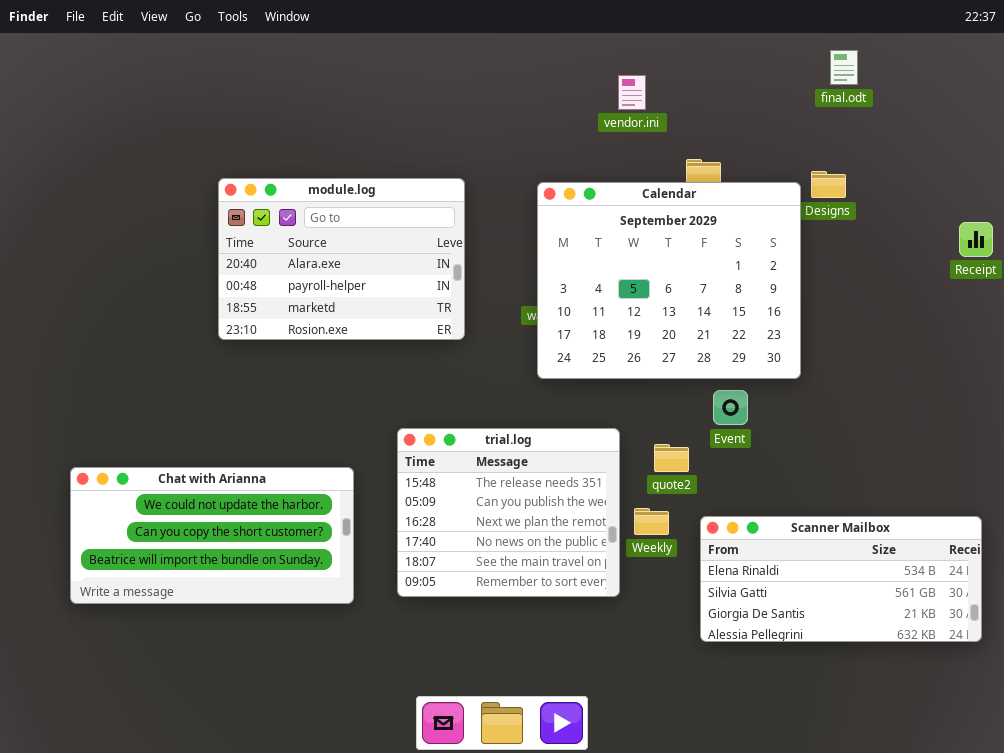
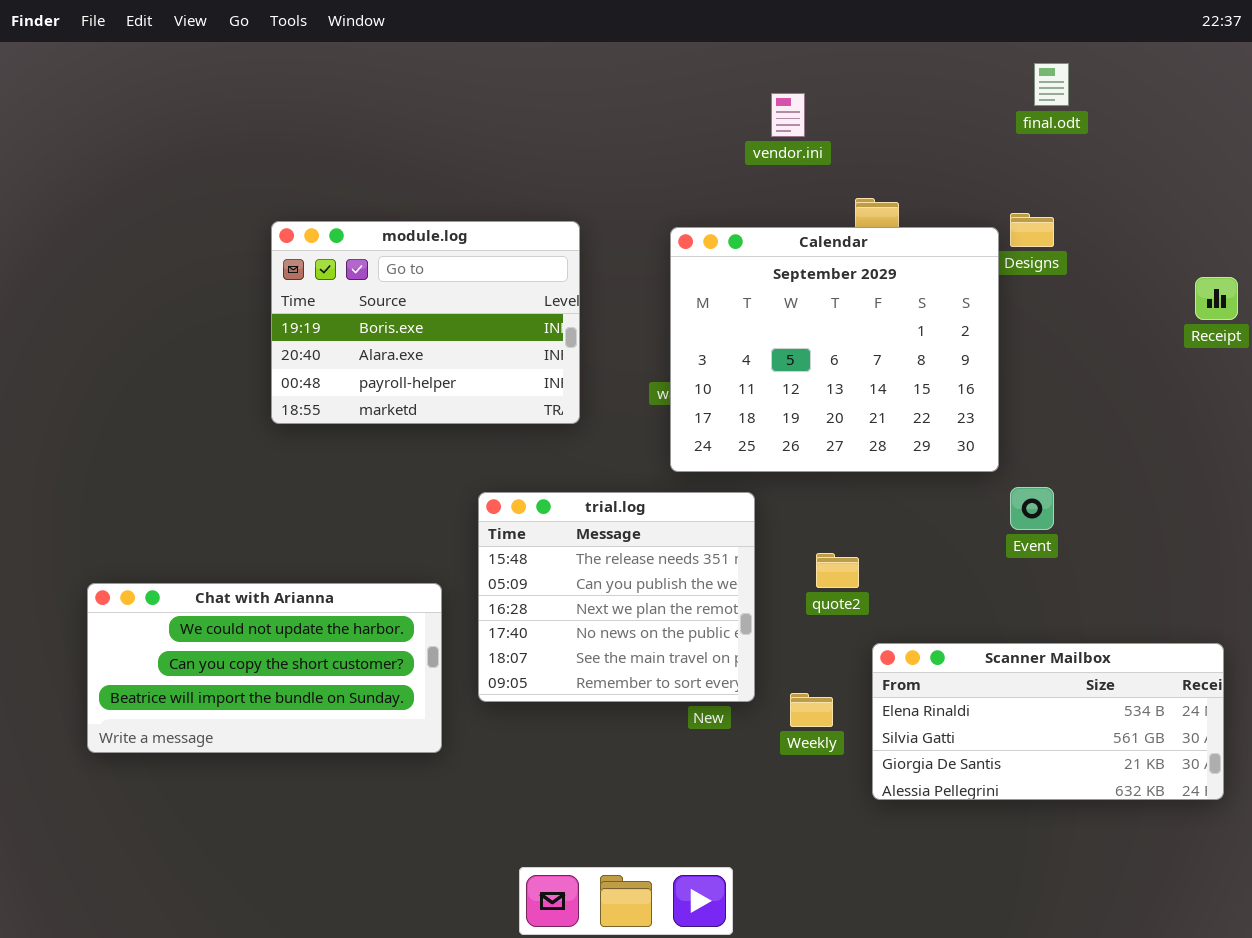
module.log: [218,178,465,340] -> [271,221,580,424], scrolled up 1 row
Event: [713,390,748,425] -> [1010,487,1054,530], moved
trial.log: [397,428,620,597] -> [478,492,755,702], moved
Weekly: [634,508,669,535] -> [790,693,833,727], moved

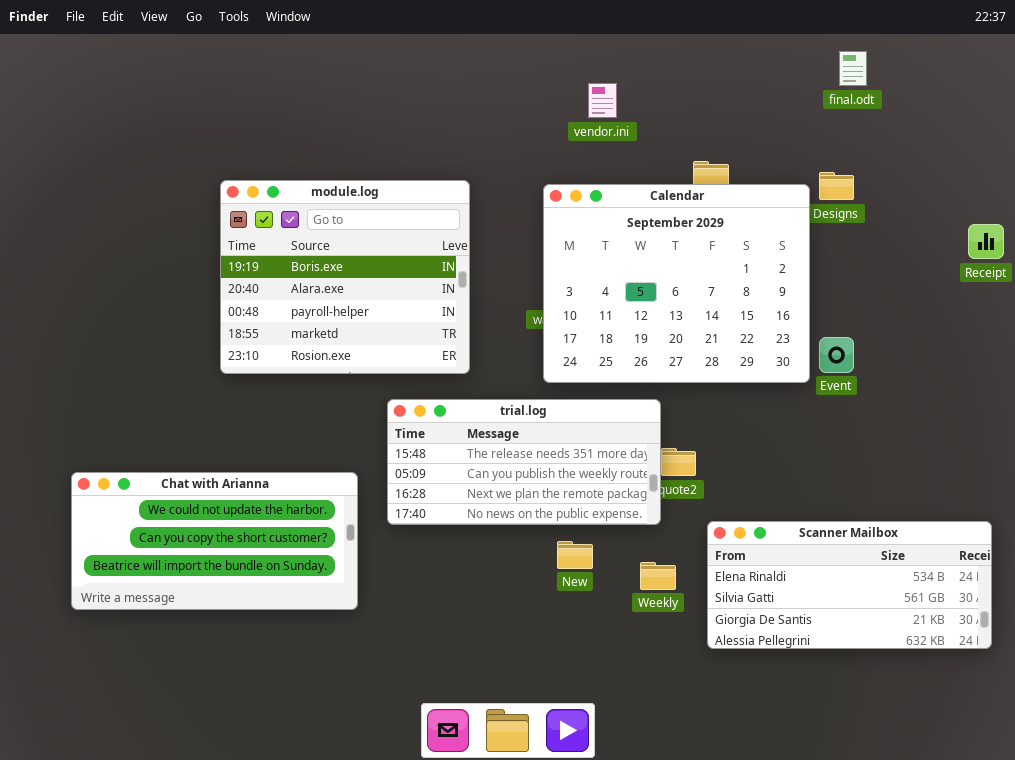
vendor.ini: [771,93,805,137] -> [588,83,617,118], moved
module.log: [271,221,580,424] -> [220,180,470,374], resized
Event: [1010,487,1054,530] -> [819,337,854,373], moved
trial.log: [478,492,755,702] -> [387,399,661,525], resized

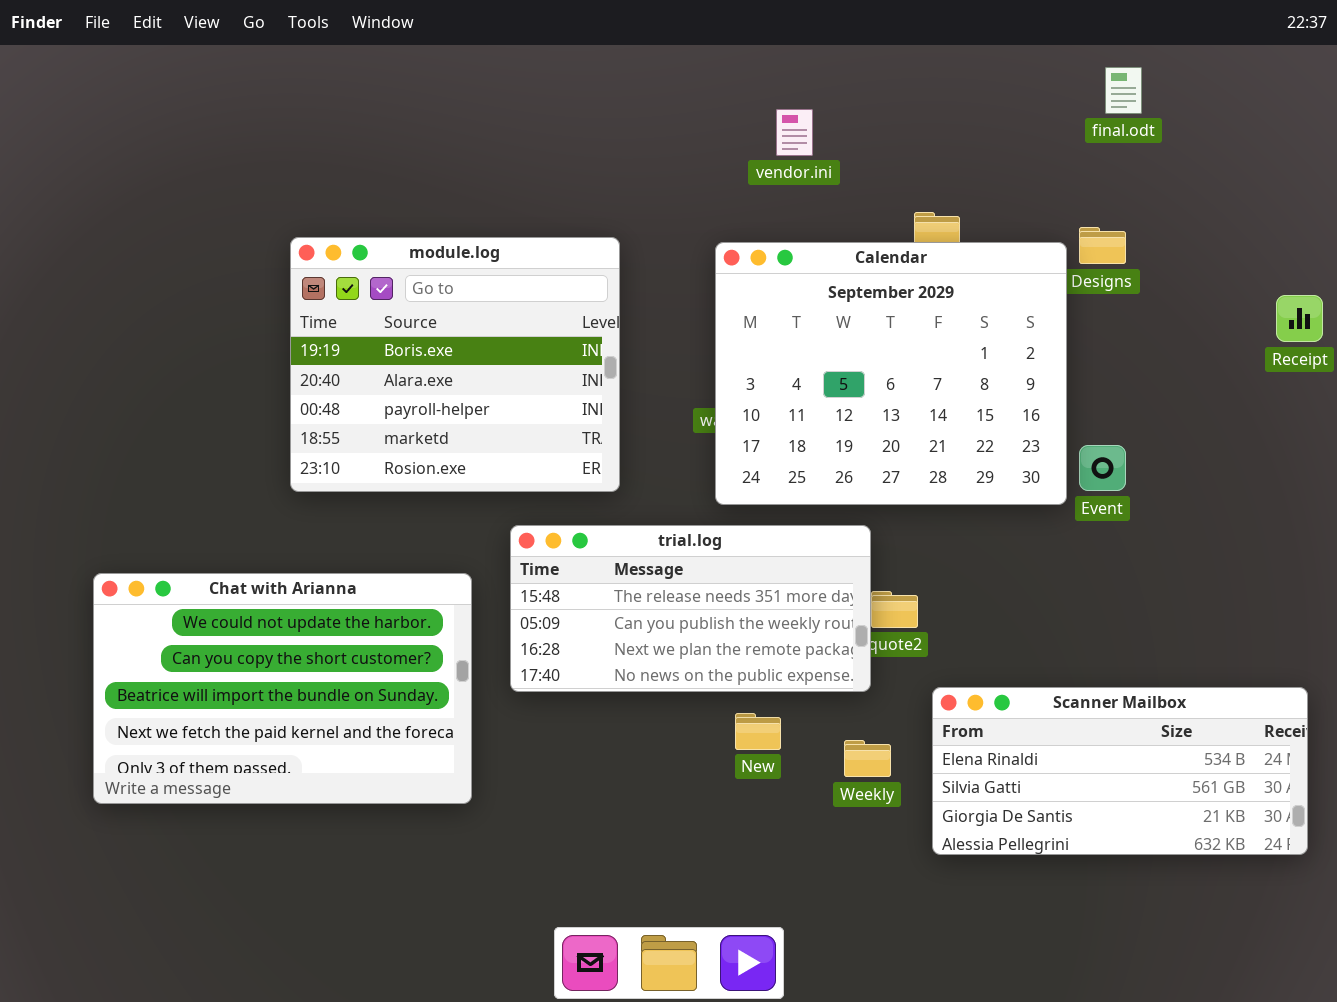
Chat with Arianna: [71,472,358,610] -> [93,573,472,804], resized

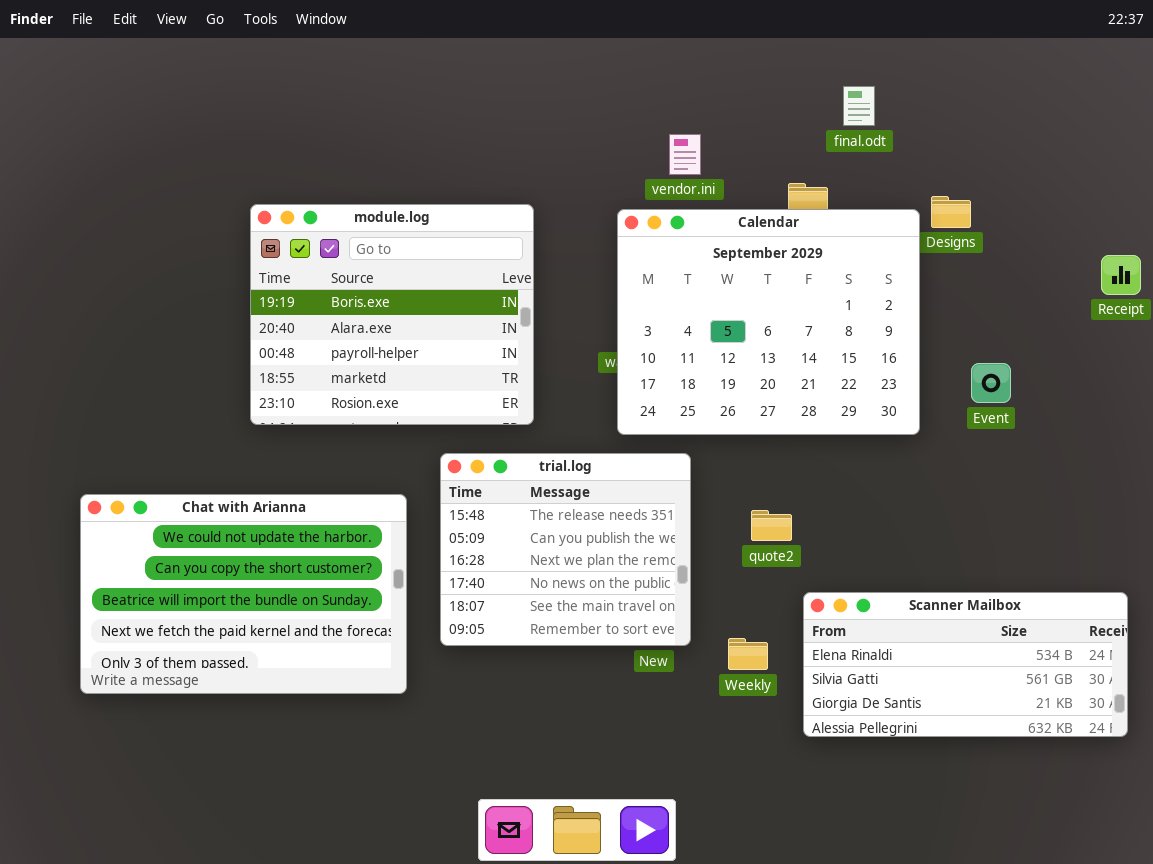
final.odt: [1105,67,1142,114] -> [843,86,875,126], moved
vendor.ini: [776,109,813,156] -> [669,134,701,175], moved
Event: [1079,445,1126,491] -> [971,363,1011,403], moved
trial.log: [510,525,871,692] -> [440,453,691,646], resized

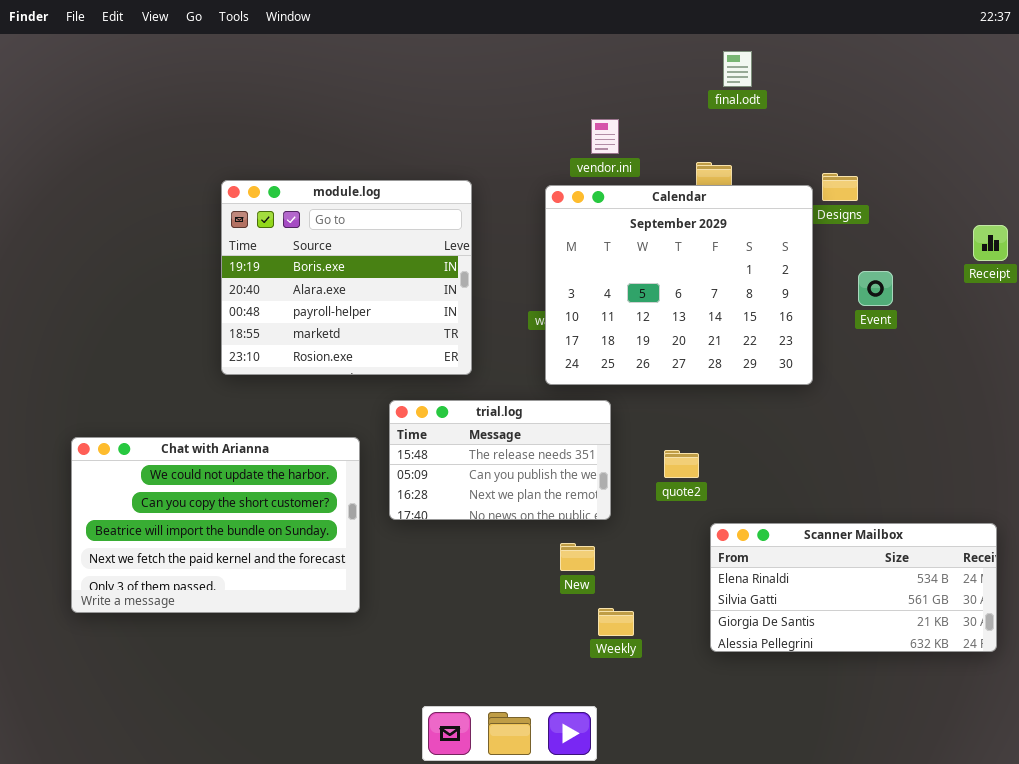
final.odt: [843,86,875,126] -> [723,51,752,87], moved
Event: [971,363,1011,403] -> [858,271,893,306], moved
trial.log: [440,453,691,646] -> [389,400,611,520], resized
Weekly: [728,638,768,670] -> [598,608,634,636], moved

